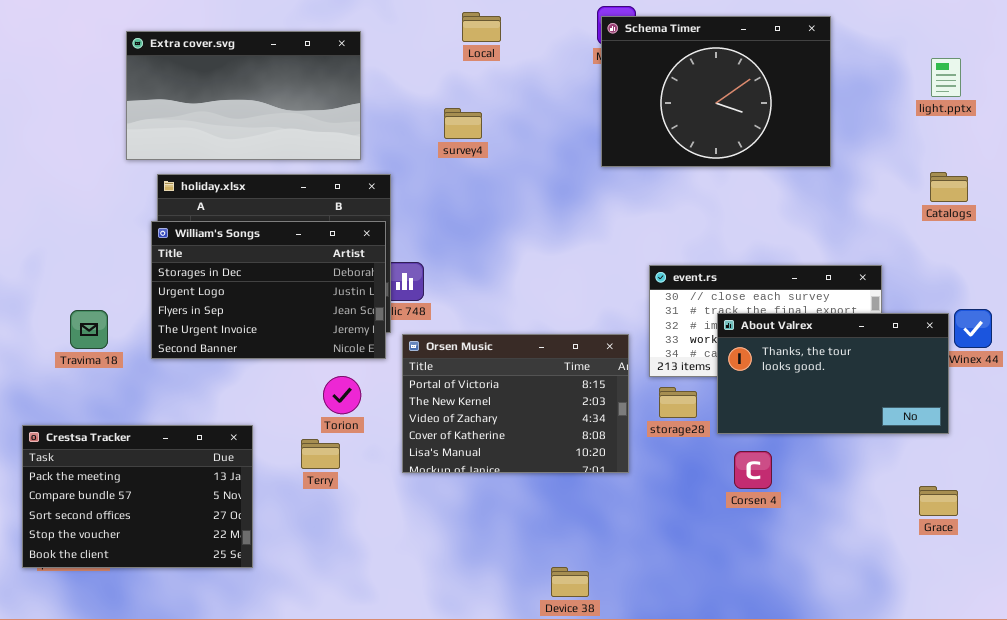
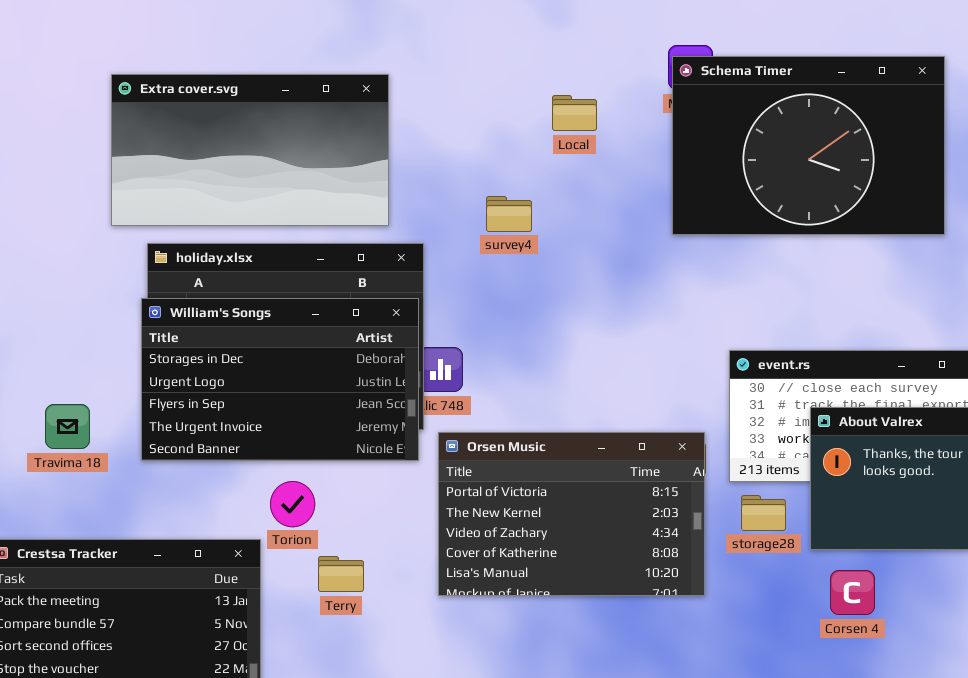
Local: [462,12,501,42] -> [552,95,597,131], moved
survey4: [444,108,482,139] -> [486,196,532,232], moved
Torion: [323,376,361,414] -> [270,481,315,527], moved

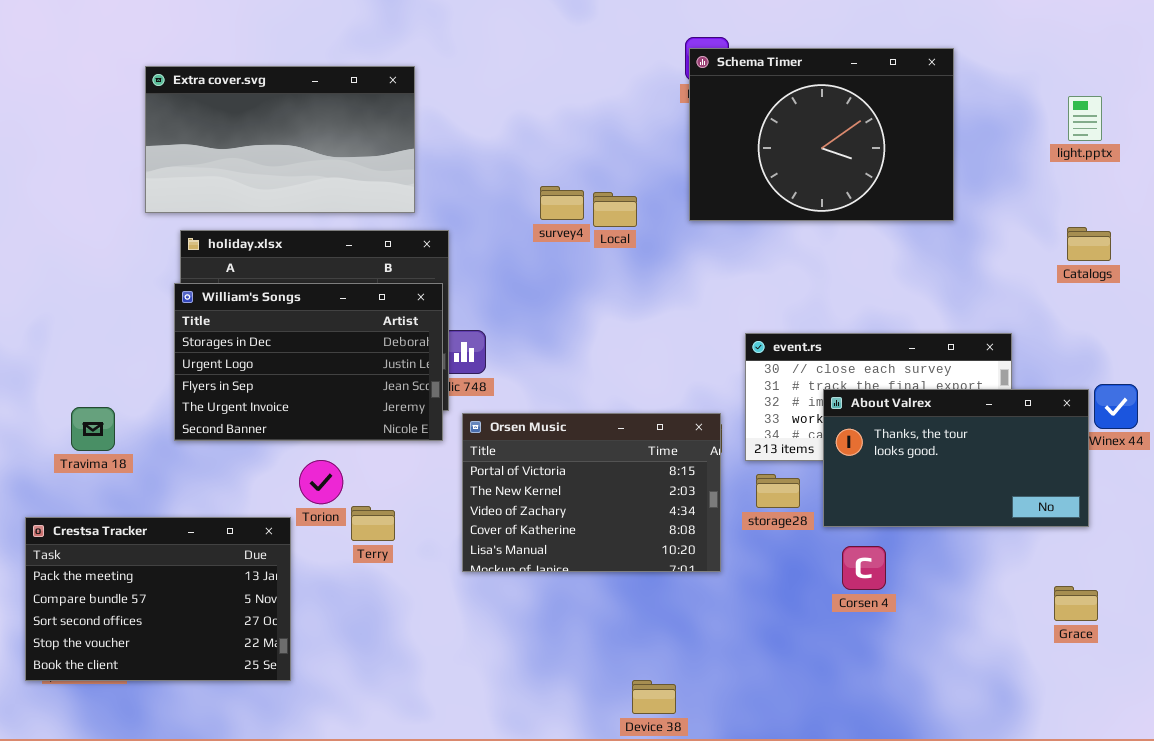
Local: [552,95,597,131] -> [593,192,637,227], moved
survey4: [486,196,532,232] -> [540,186,584,220], moved
Travima 18: [45,404,90,449] -> [71,407,115,451], moved
Terry: [318,556,364,592] -> [351,506,395,541], moved

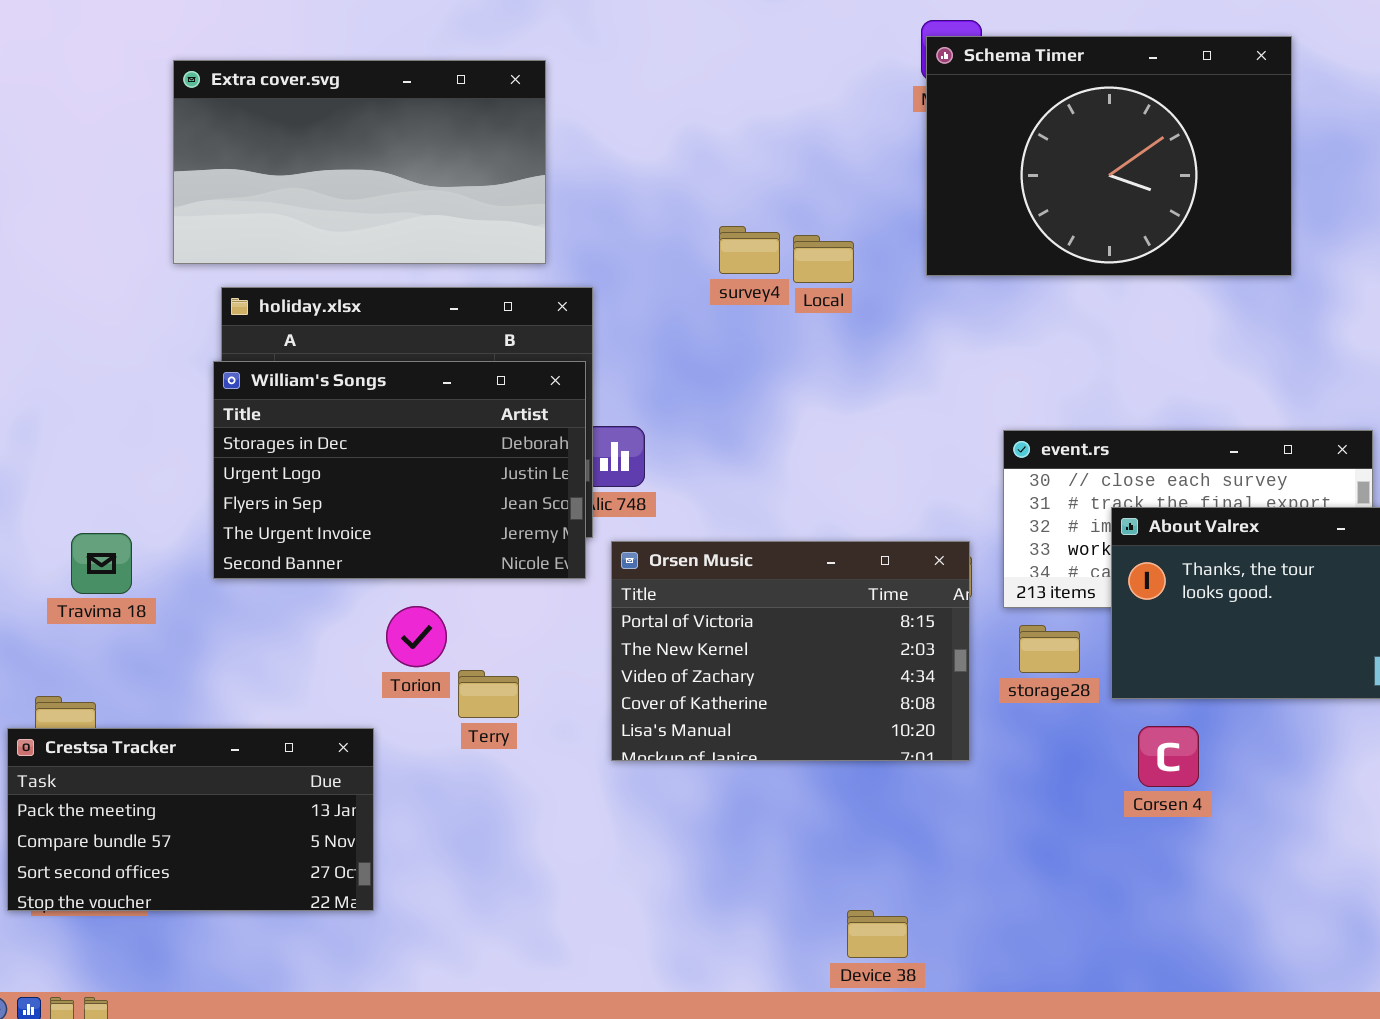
Crestsa Tracker: [25,517,291,681] -> [7,728,374,911], resized

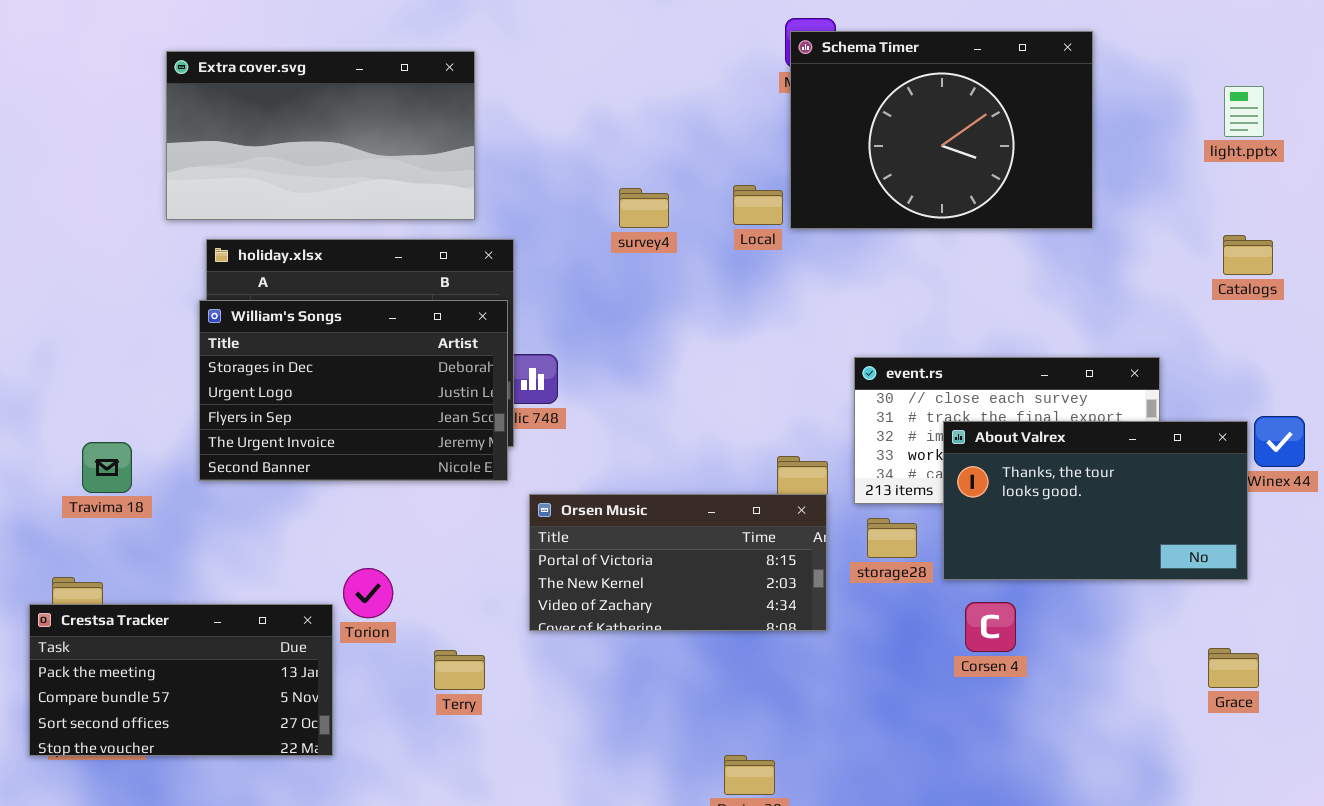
Local: [793,235,854,283] -> [733,185,783,225], moved
Orsen Music: [611,541,970,761] -> [529,494,827,631], resized
Torion: [386,606,447,667] -> [343,568,393,618], moved
Terry: [458,670,519,718] -> [434,650,485,690], moved

